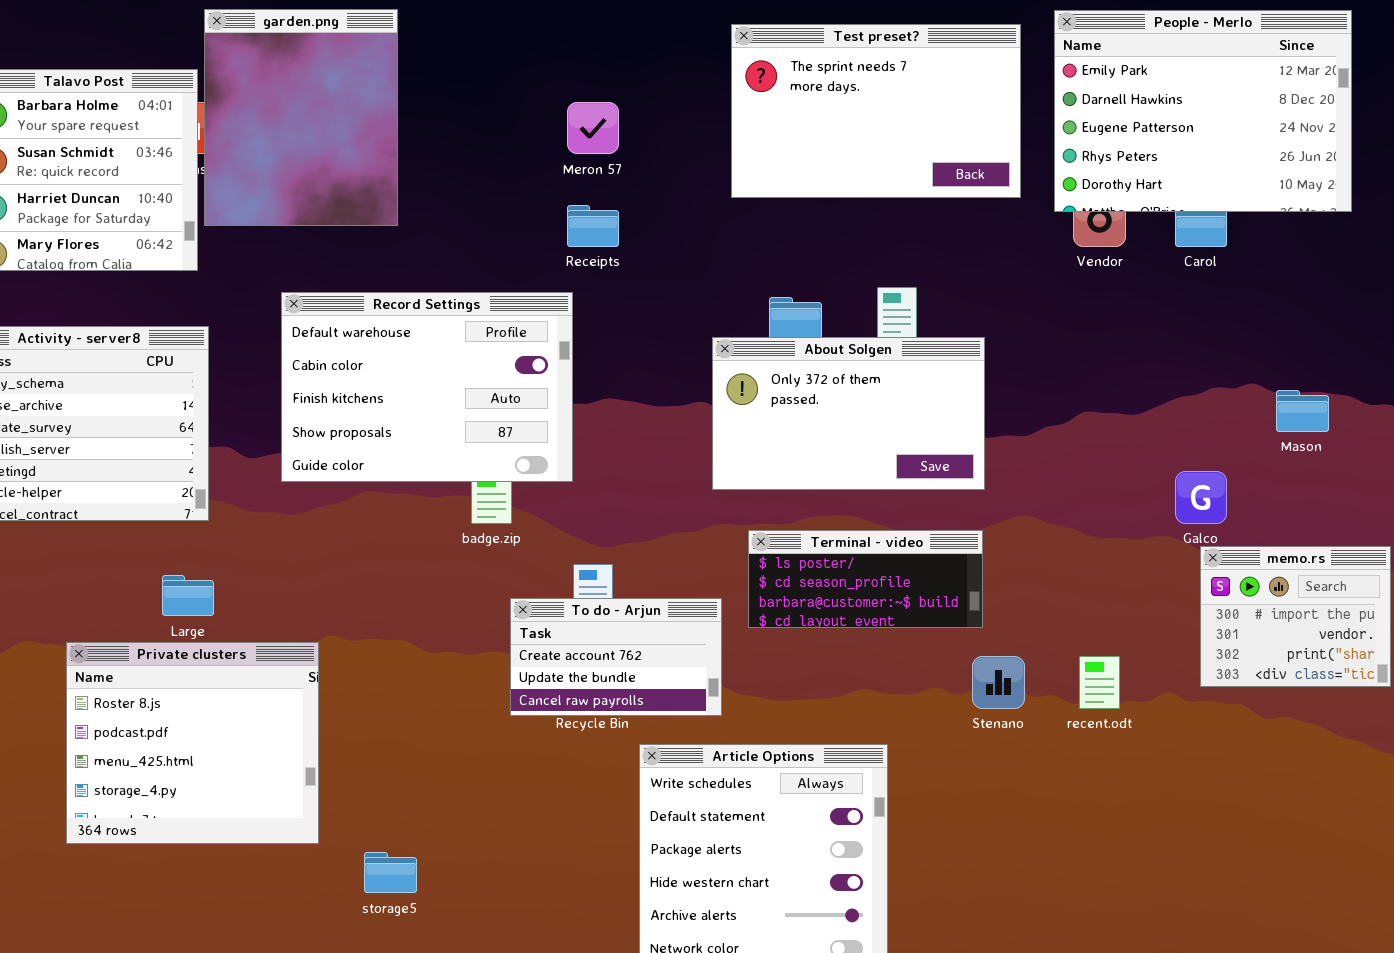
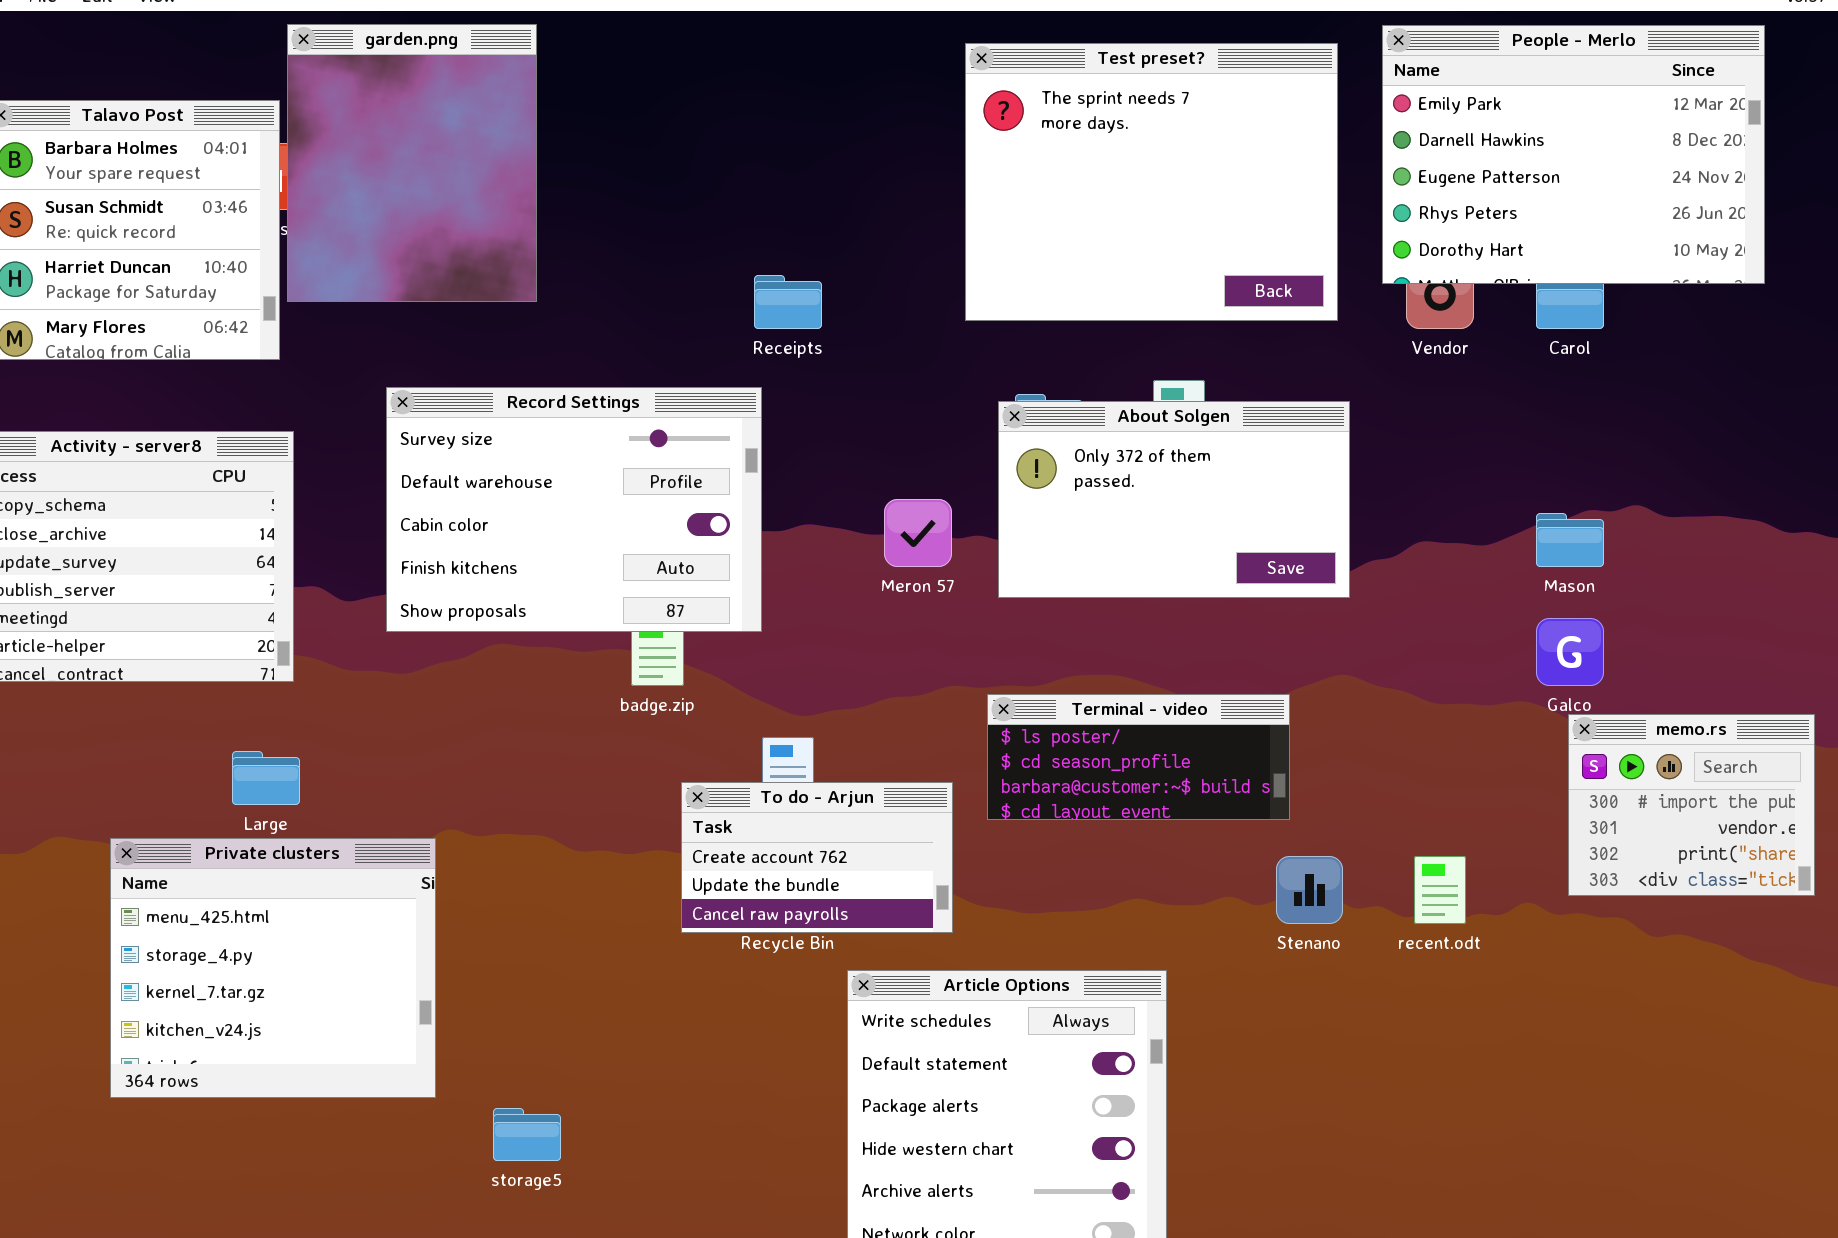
Test preset?: [731,24,1021,198] -> [965,43,1338,321], resized
Meron 57: [567,102,619,154] -> [884,499,952,567], moved
Record Settings: [281,292,573,482] -> [386,387,762,632], scrolled up 1 row
About Solgen: [712,337,985,490] -> [998,401,1350,598], moved
Mason: [1276,390,1329,432] -> [1536,513,1604,567], moved
Private clusters: [66,642,319,844] -> [110,838,436,1098], scrolled down 2 rows

